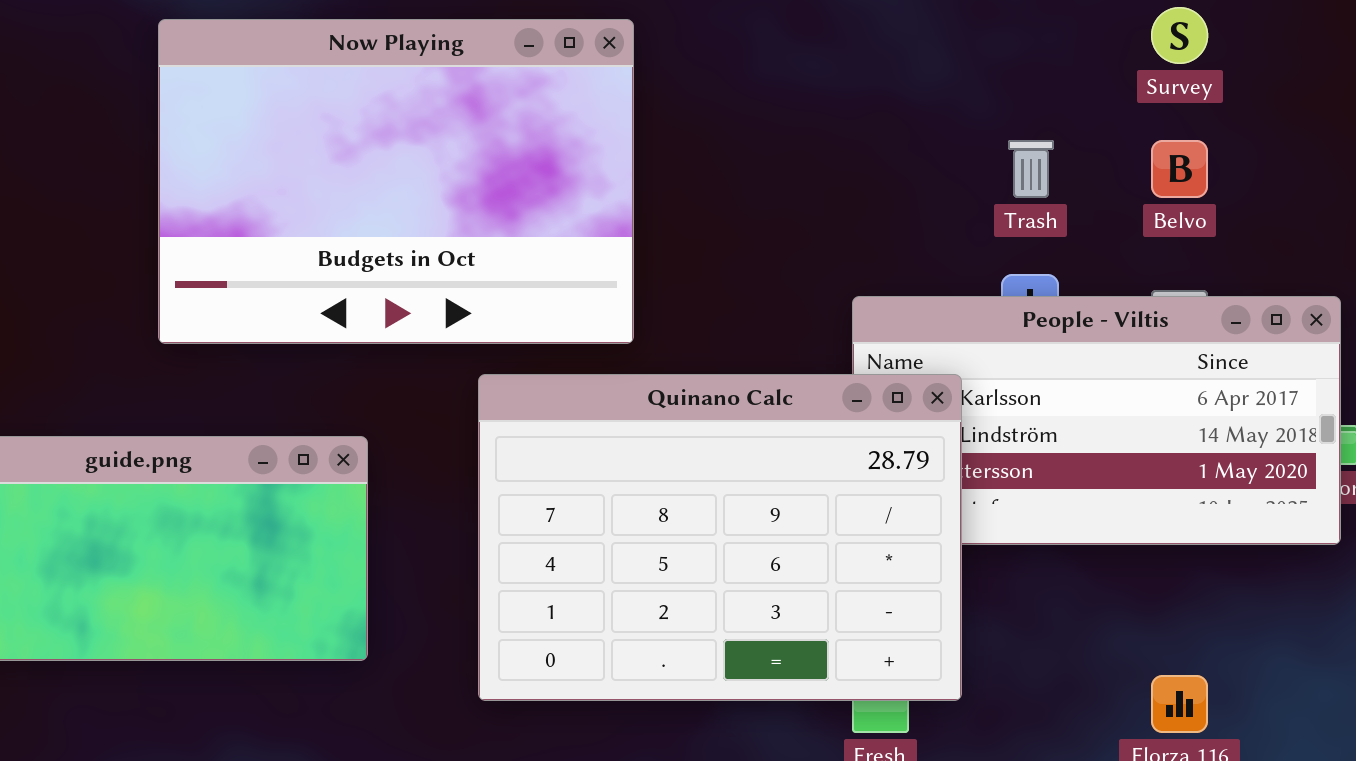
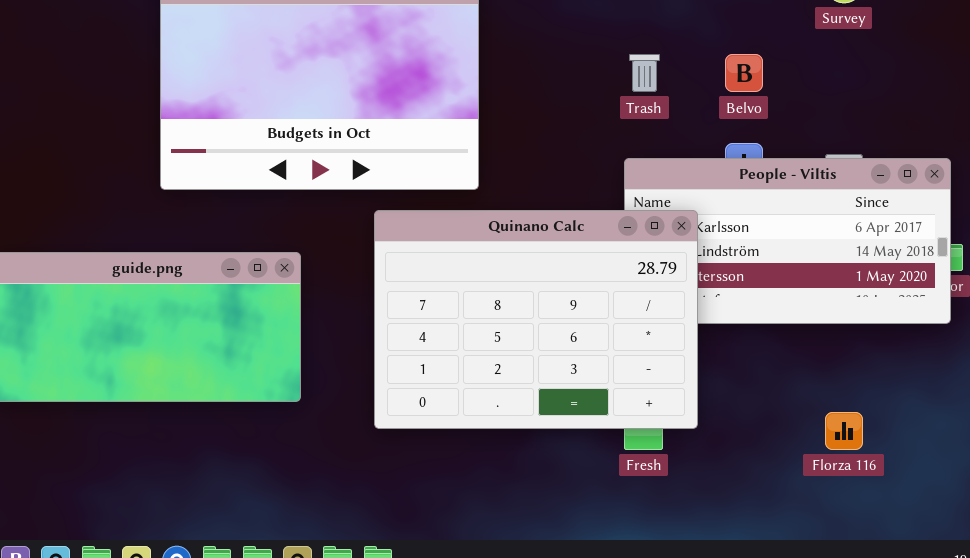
Trash: [1008,140,1054,198] -> [629,54,660,92], moved
Belvo: [1151,140,1208,198] -> [725,54,763,92], moved

